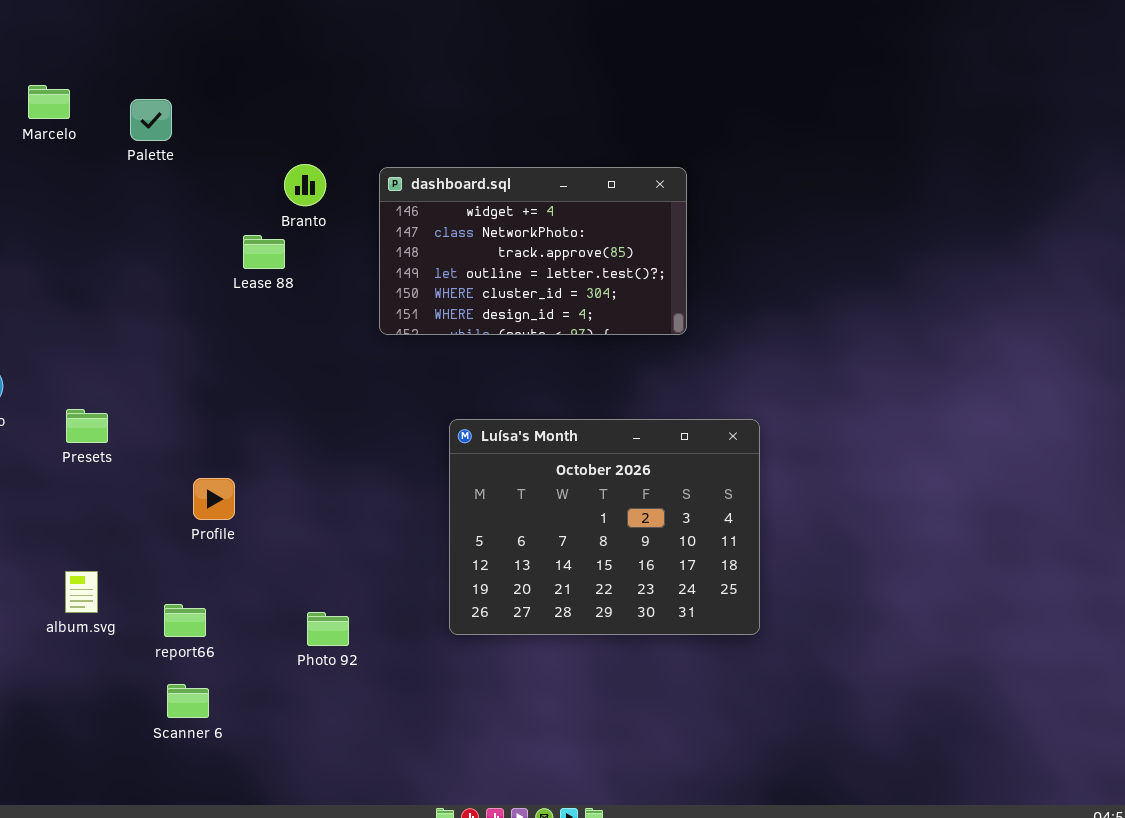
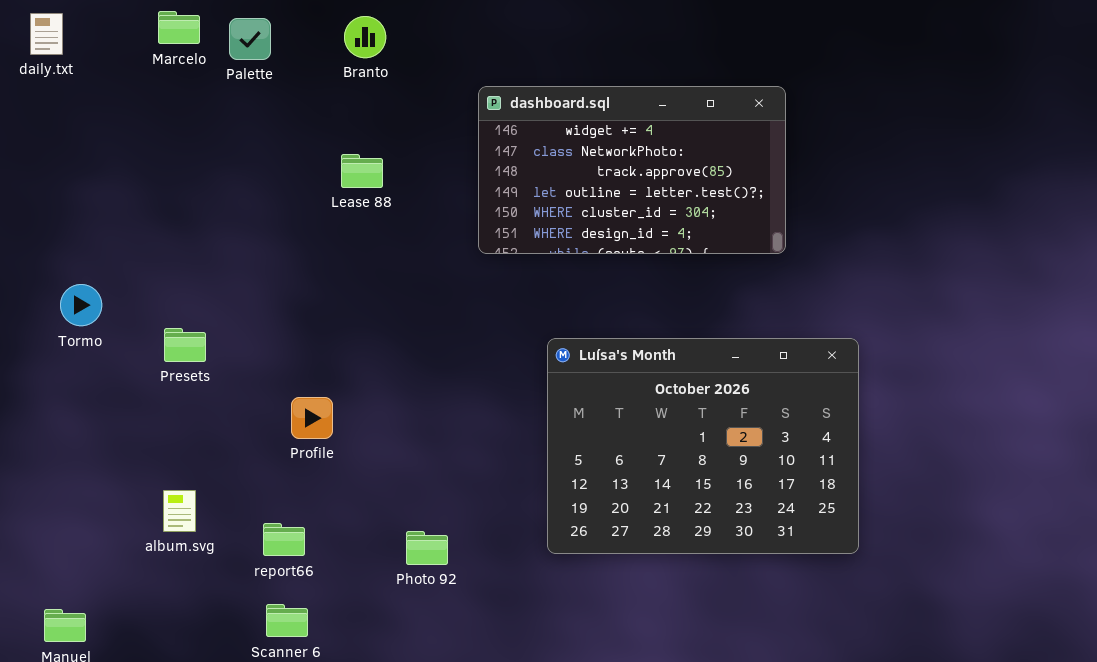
Marcelo: [28,85,70,119] -> [158,11,200,44], moved
Branto: [284,164,326,206] -> [344,16,386,58], moved

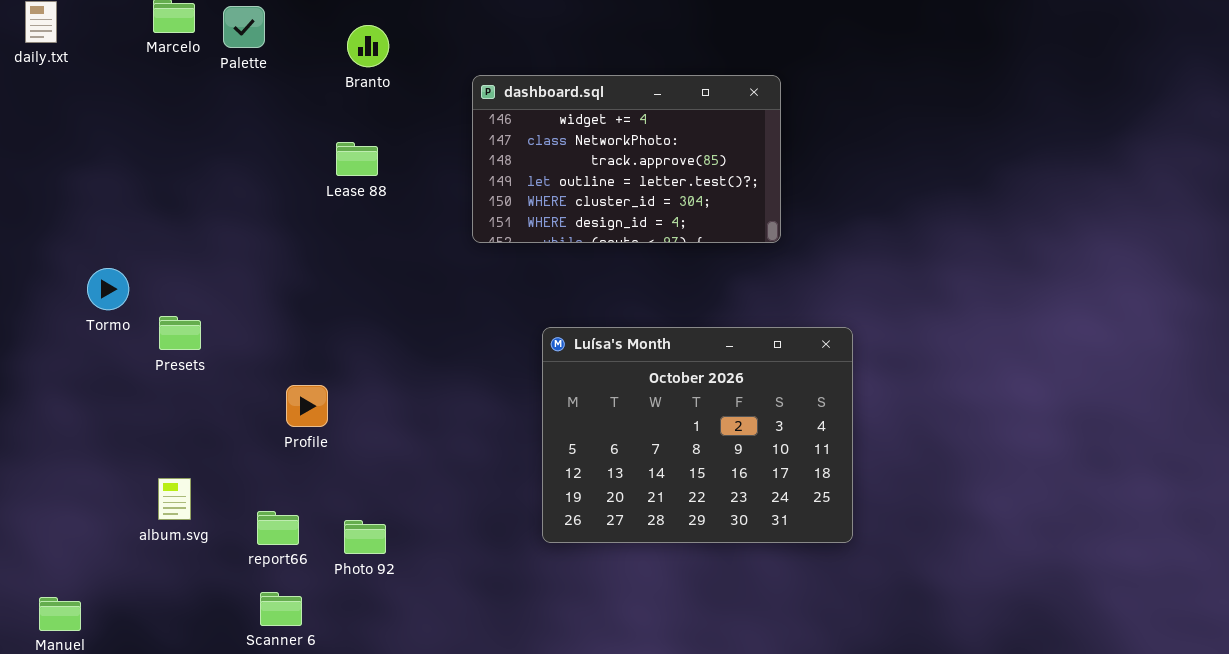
Branto: [344,16,386,58] -> [347,25,389,67], moved
Tormo: [60,284,102,326] -> [87,268,129,310], moved
Photo 92: [406,531,448,565] -> [344,520,386,554], moved

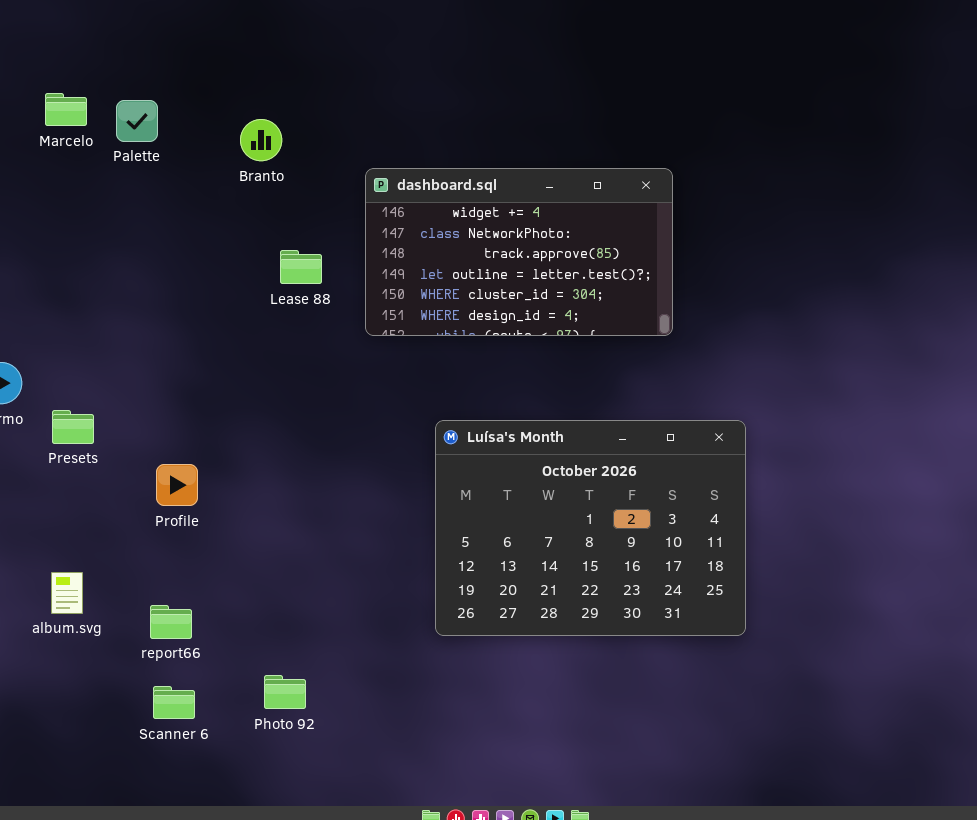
Lease 88: [336,142,378,176] -> [280,250,322,284], moved
Profile: [286,385,328,427] -> [156,464,198,506], moved
Photo 92: [344,520,386,554] -> [264,675,306,709], moved

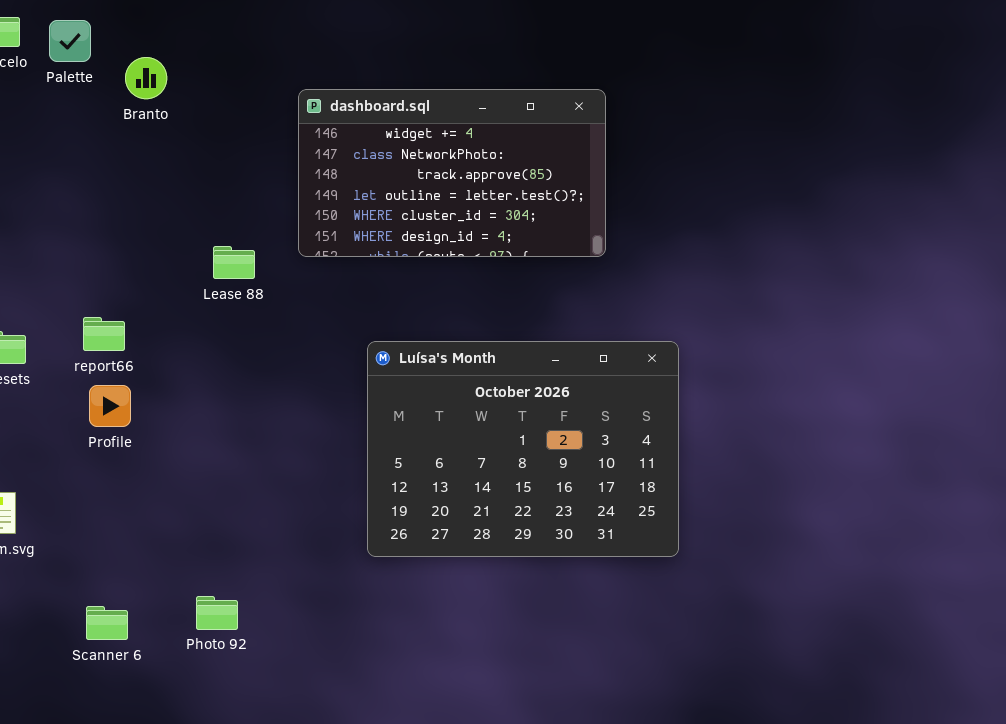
Branto: [240,119,282,161] -> [125,57,167,99], moved
Lease 88: [280,250,322,284] -> [213,246,255,279], moved
report66: [150,605,192,639] -> [83,317,125,351], moved

